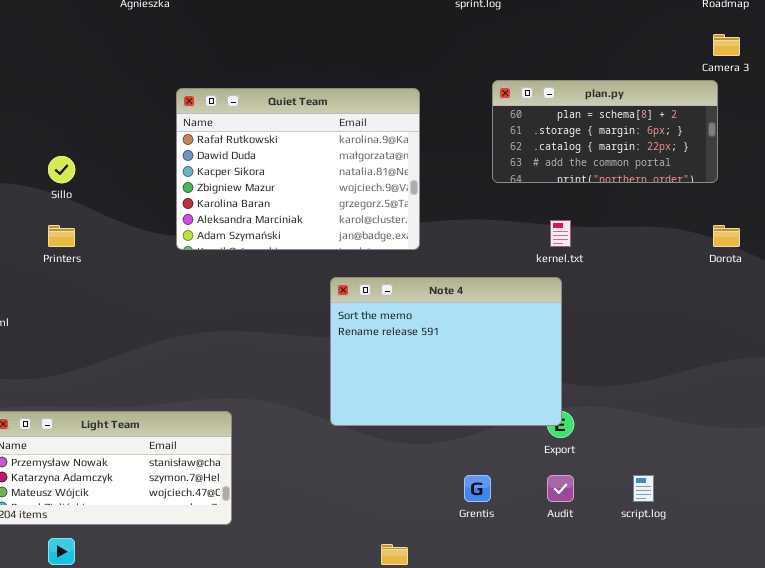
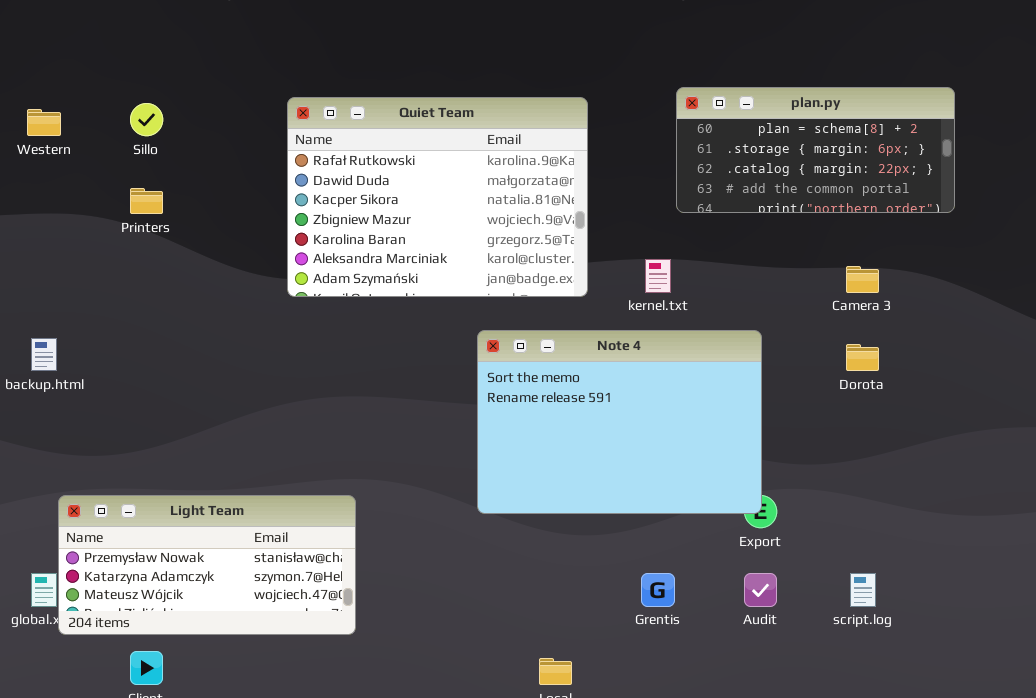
Camera 3: [713,34,740,56] -> [846,266,879,293], moved
Sillo: [48,156,75,183] -> [130,103,163,136], moved
kernel.txt: [550,220,571,247] -> [645,259,671,293], moved
Printers: [48,225,75,247] -> [130,188,163,214], moved
Dorota: [713,225,740,247] -> [846,344,879,371], moved

